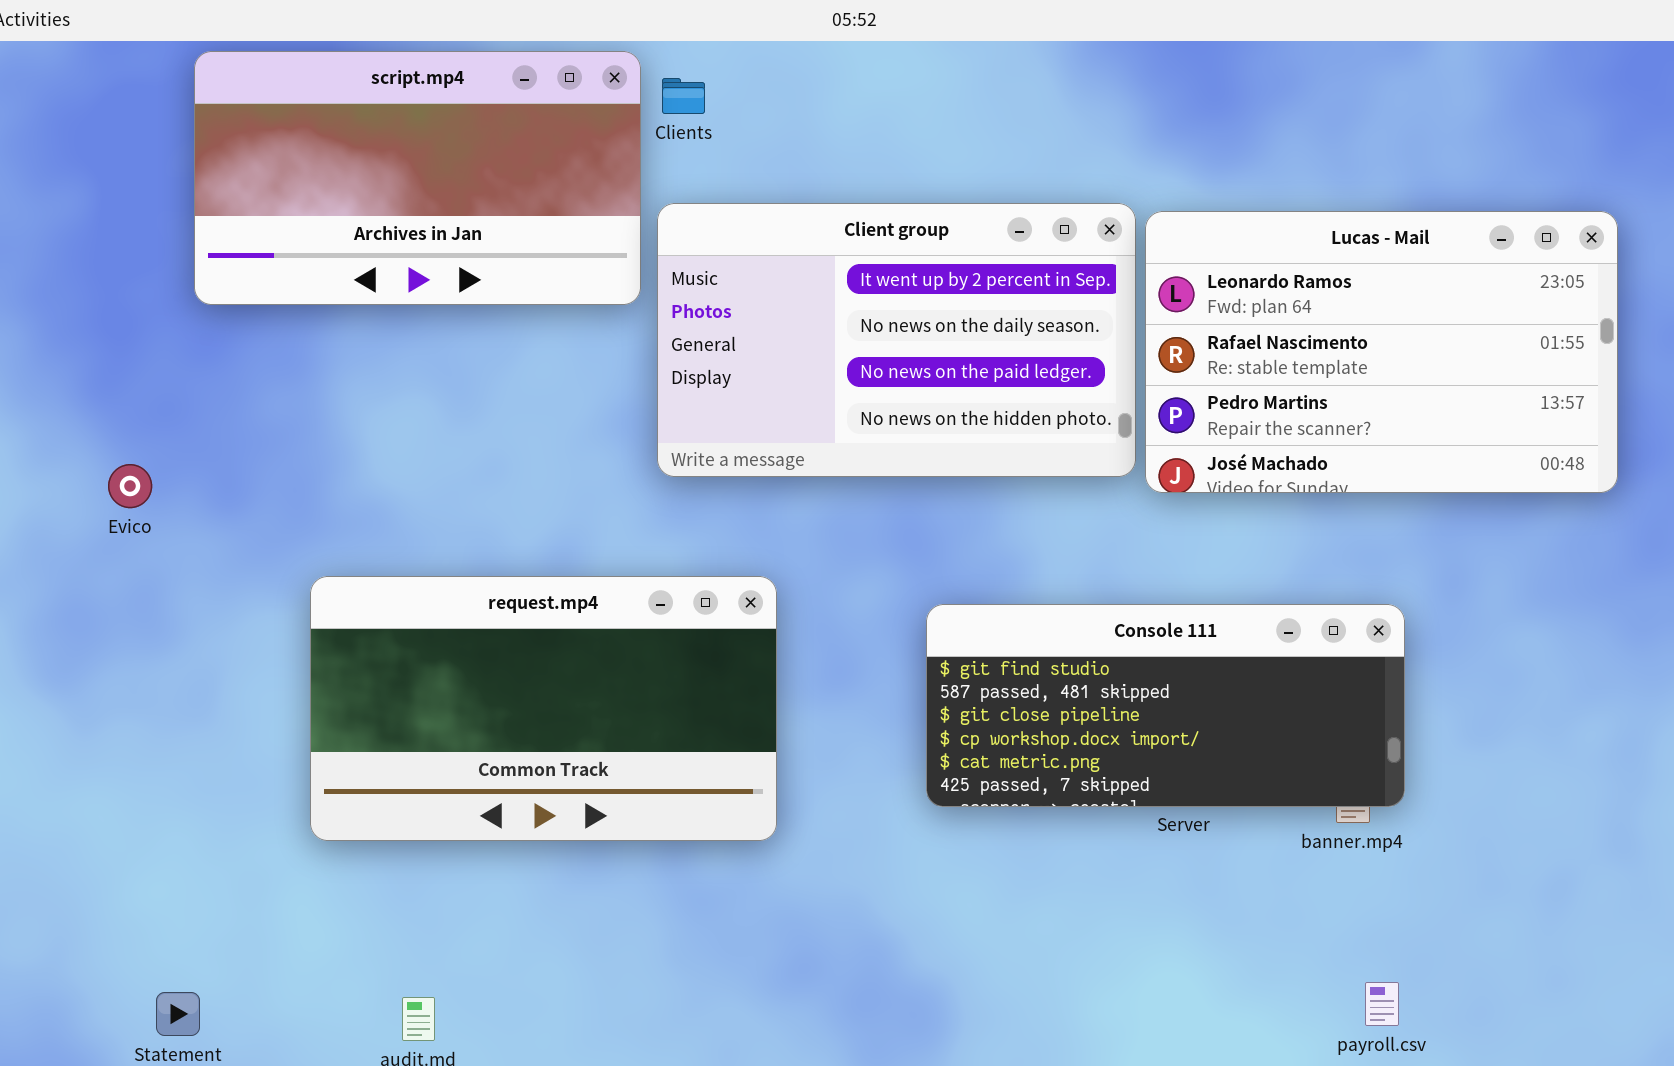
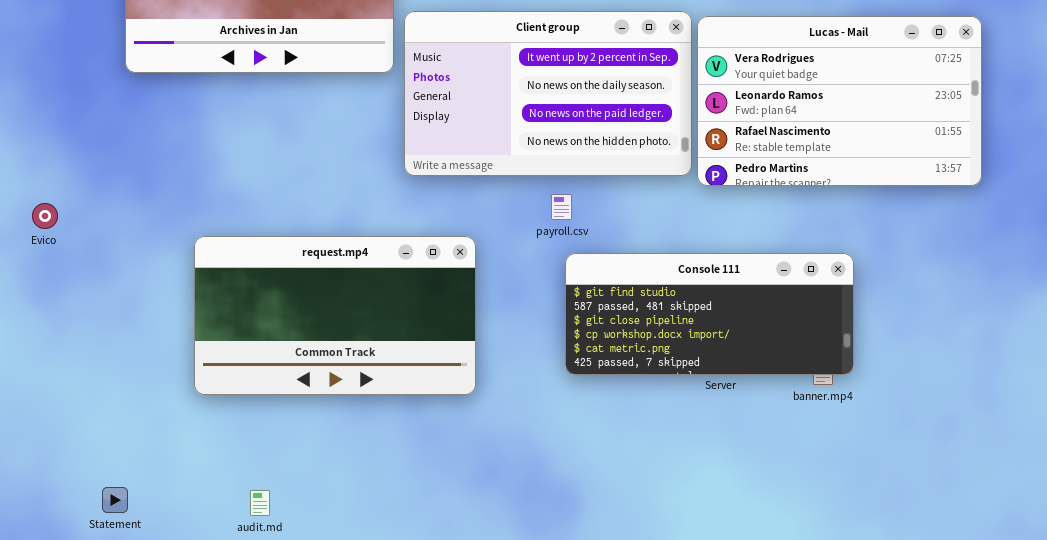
Lucas - Mail: [1145,211,1618,493] -> [697,16,982,186], scrolled up 1 row
Evico: [108,464,152,508] -> [32,203,58,229], moved
payroll.csv: [1365,982,1399,1026] -> [551,194,572,220], moved

